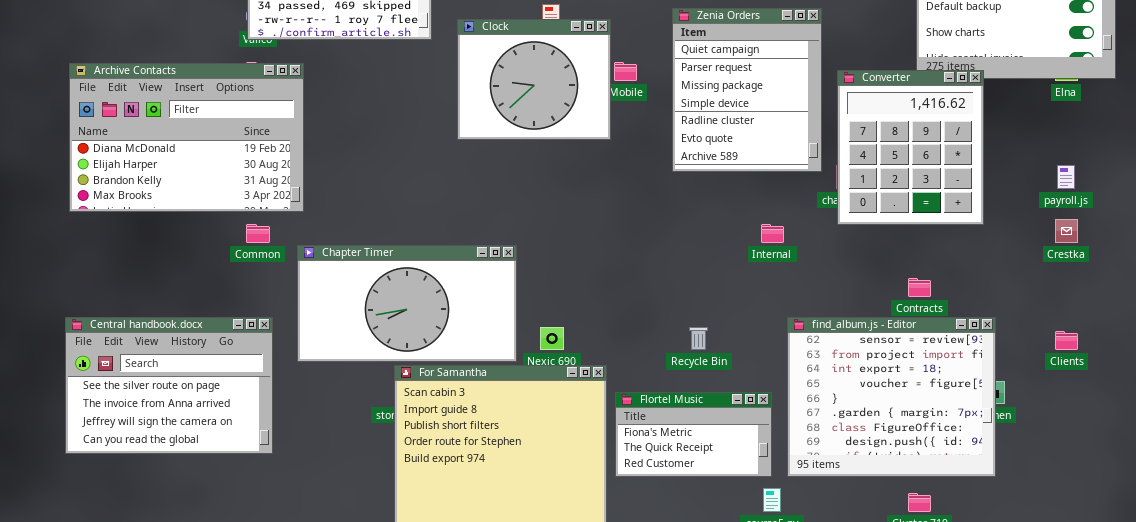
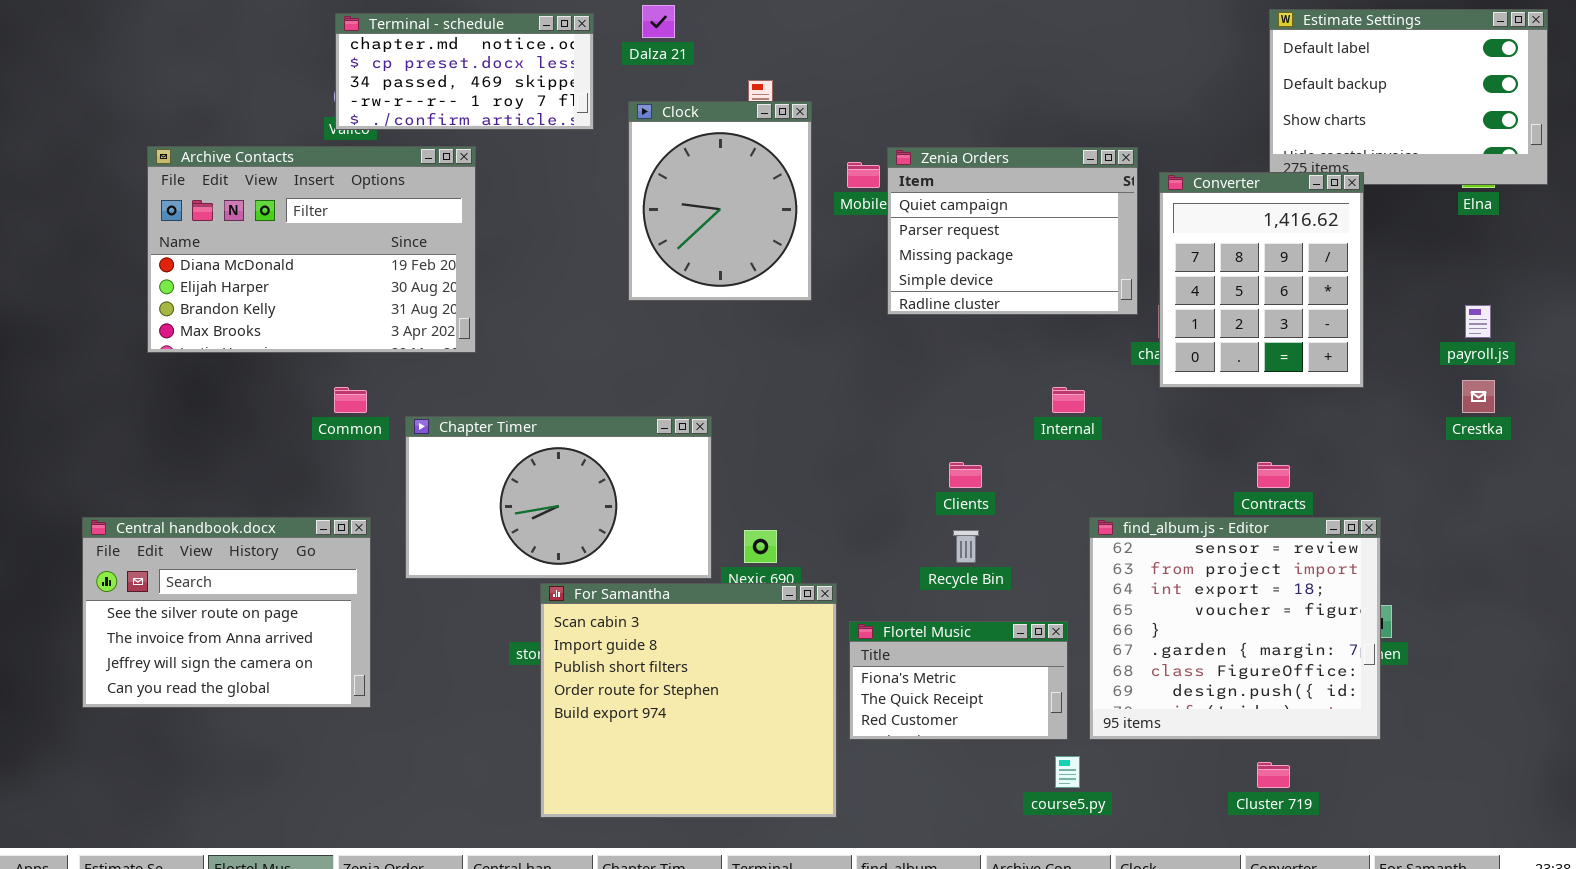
Zenia Orders: [672,8,822,172] -> [887,147,1138,315], resized
Clock: [457,19,611,140] -> [628,101,812,301], resized
Archive Contacts: [69,63,304,212] -> [147,146,476,353], moved
Clients: [1055,331,1078,350] -> [949,462,982,488], moved

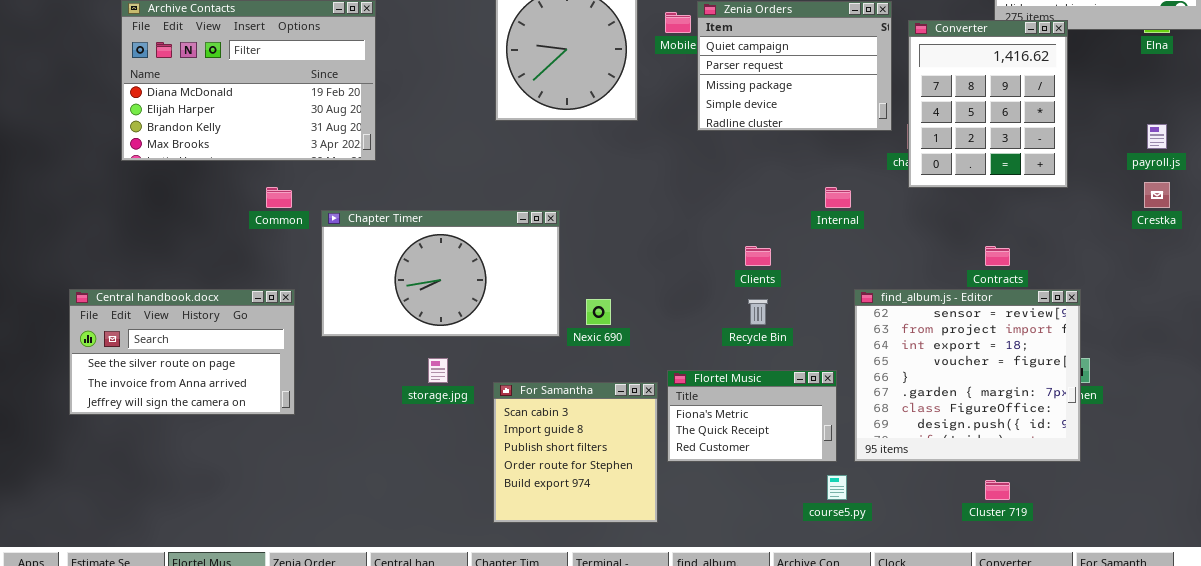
Central handbook.docx: [82,517,371,708] -> [69,289,295,415], resized
For Samantha: [540,583,837,818] -> [493,382,658,523], resized

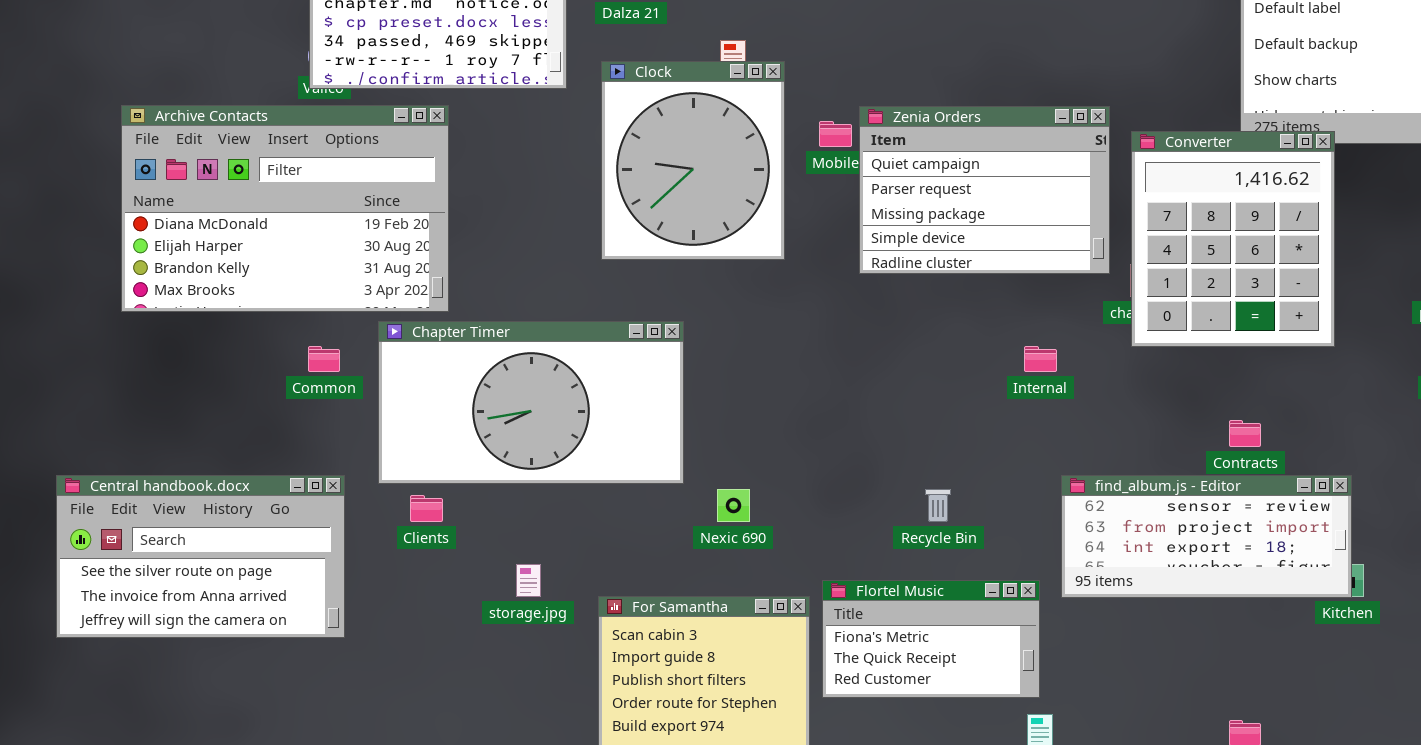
Chapter Timer: [321,210,560,337] -> [378,321,684,484], moved
Clients: [745,246,771,266] -> [410,495,443,522], moved
find_album.js - Editor: [854,289,1081,462] -> [1061,475,1352,598], resized

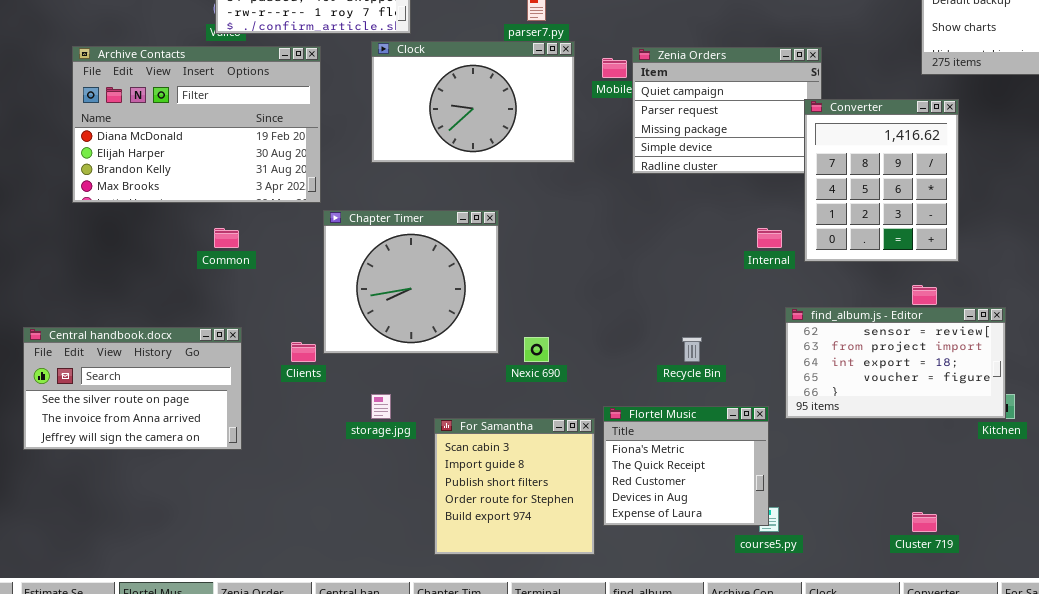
Clock: [601,61,785,260] -> [371,41,575,163], resized
Converter: [1131,131,1335,347] -> [804,99,959,262], moved
Chapter Timer: [378,321,684,484] -> [323,210,499,354], resized
find_album.js - Editor: [1061,475,1352,598] -> [785,307,1006,419], resized
Flortel Music: [822,580,1040,698] -> [603,406,769,526], resized

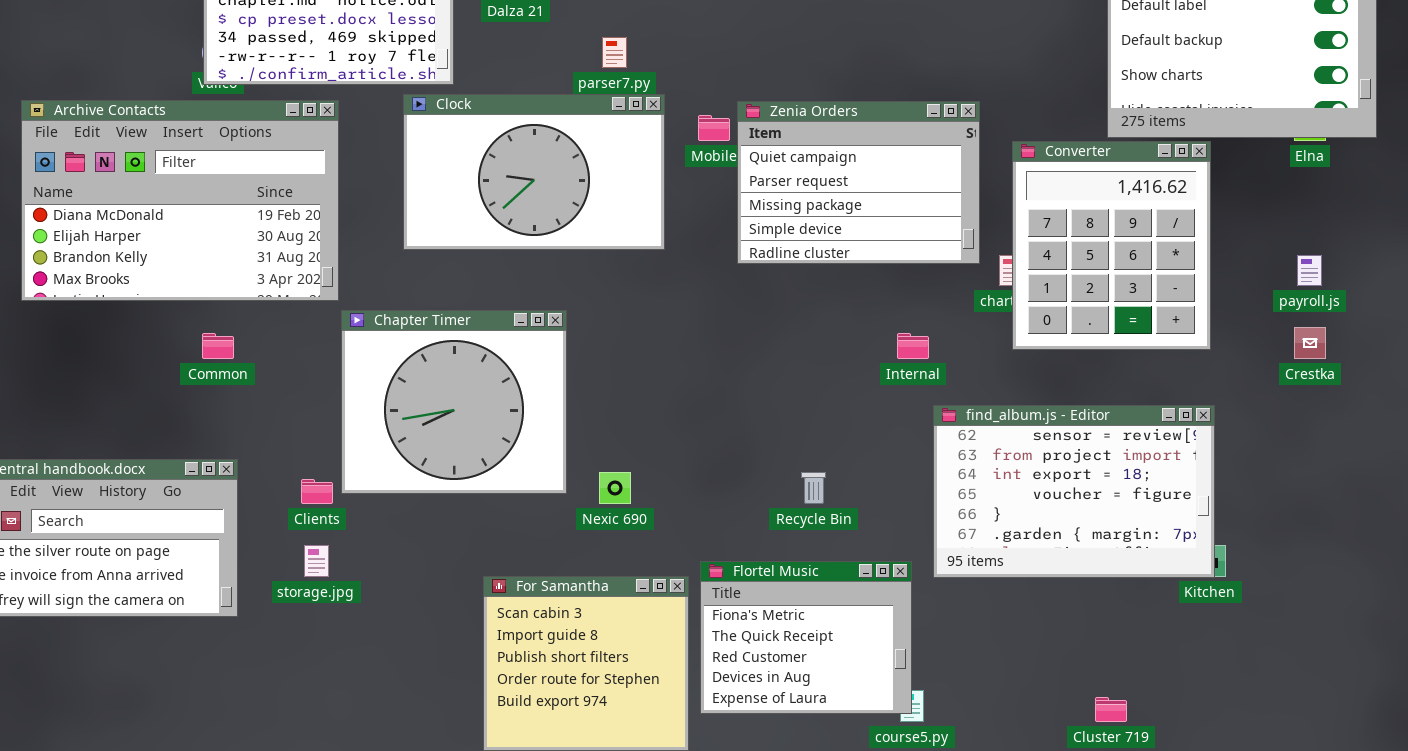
Converter: [804,99,959,262] -> [1012,141,1211,350], moved
find_album.js - Editor: [785,307,1006,419] -> [933,405,1215,578], resized
storage.jpg: [371,394,391,419] -> [304,545,329,577], moved

